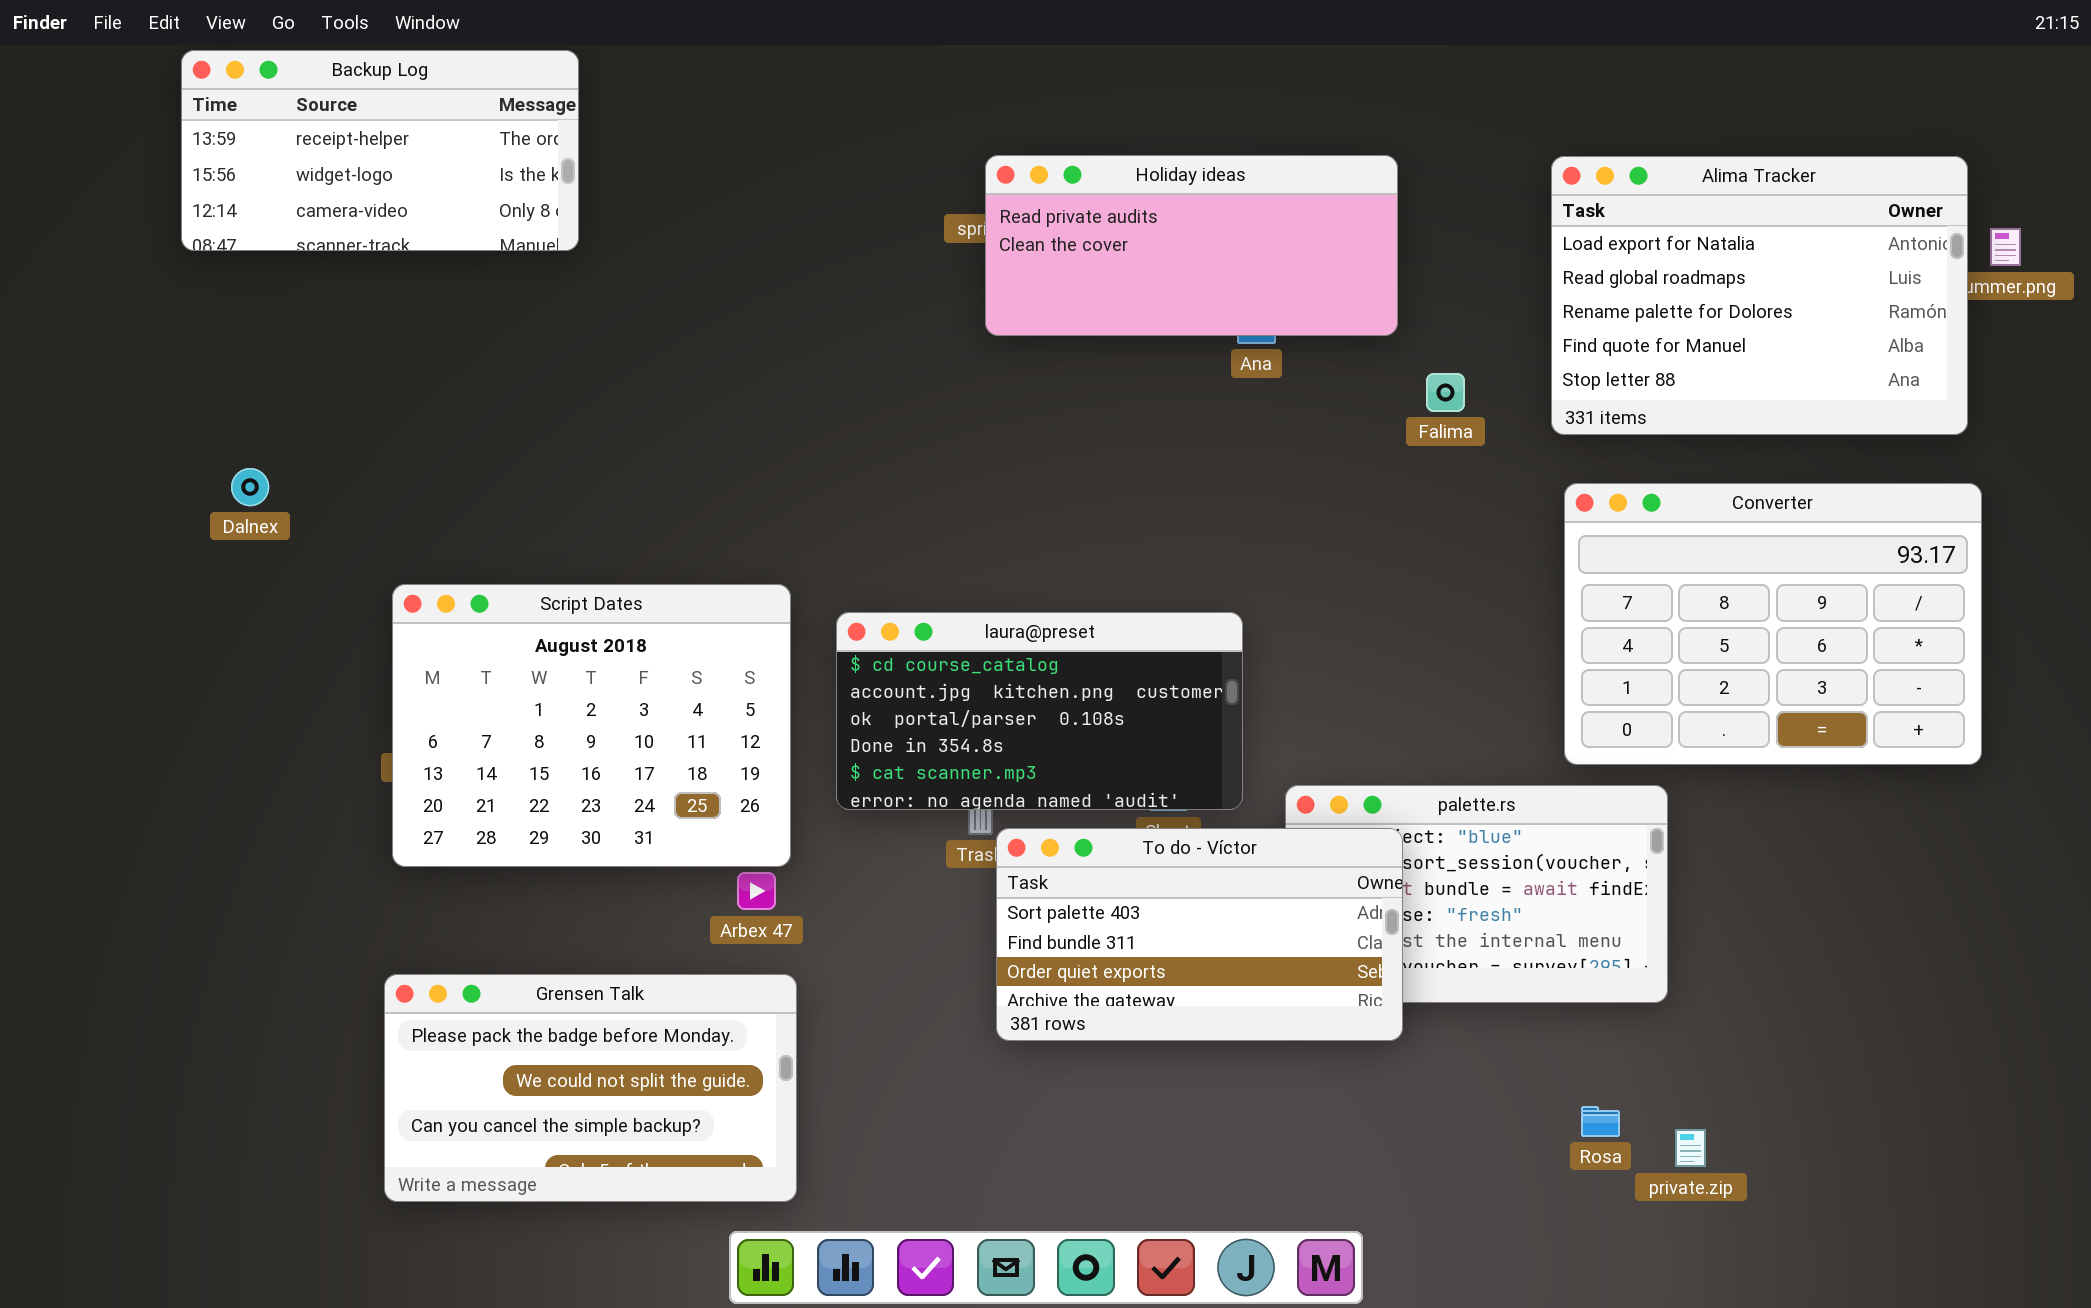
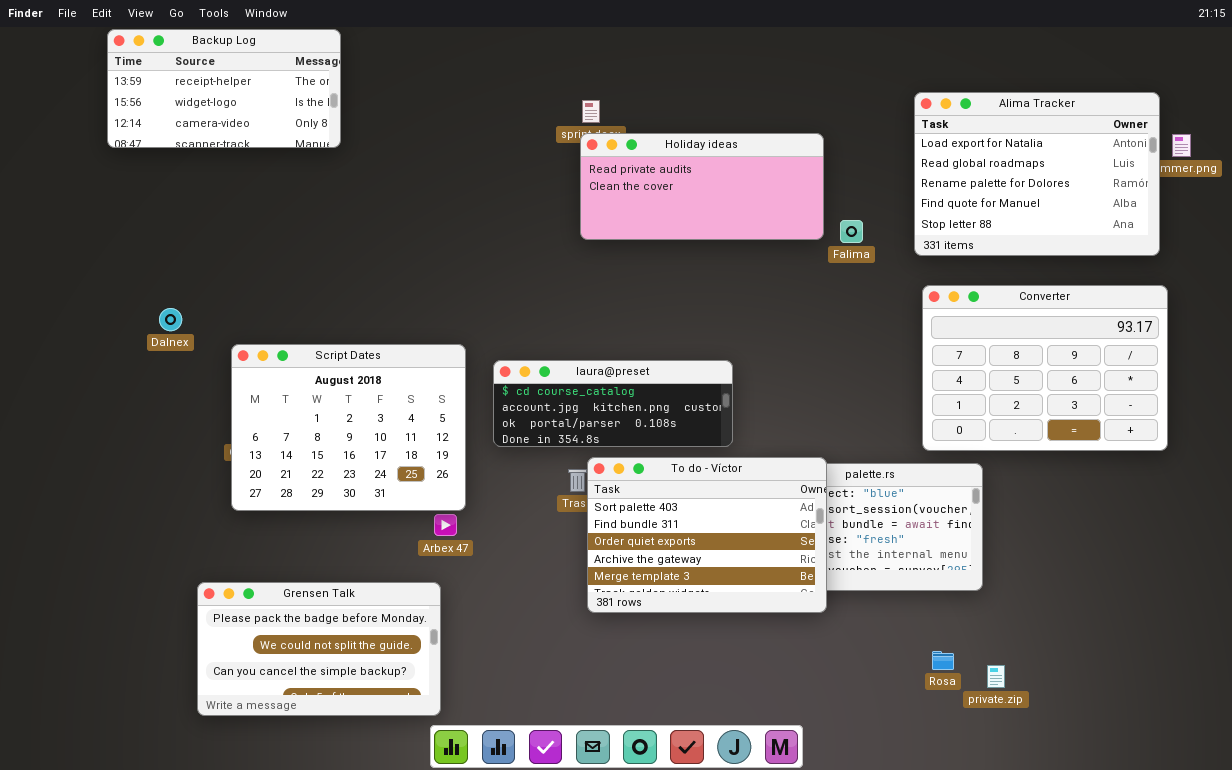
Holiday ideas: [985,155,1398,336] -> [580,133,824,240], moved
Dalnex: [231,468,269,506] -> [159,308,182,331], moved
laura@preset: [836,612,1243,810] -> [493,360,733,447], resized
To do - Víctor: [996,828,1403,1041] -> [587,457,827,613], resized
Grensen Talk: [384,974,797,1202] -> [197,582,441,716], moved

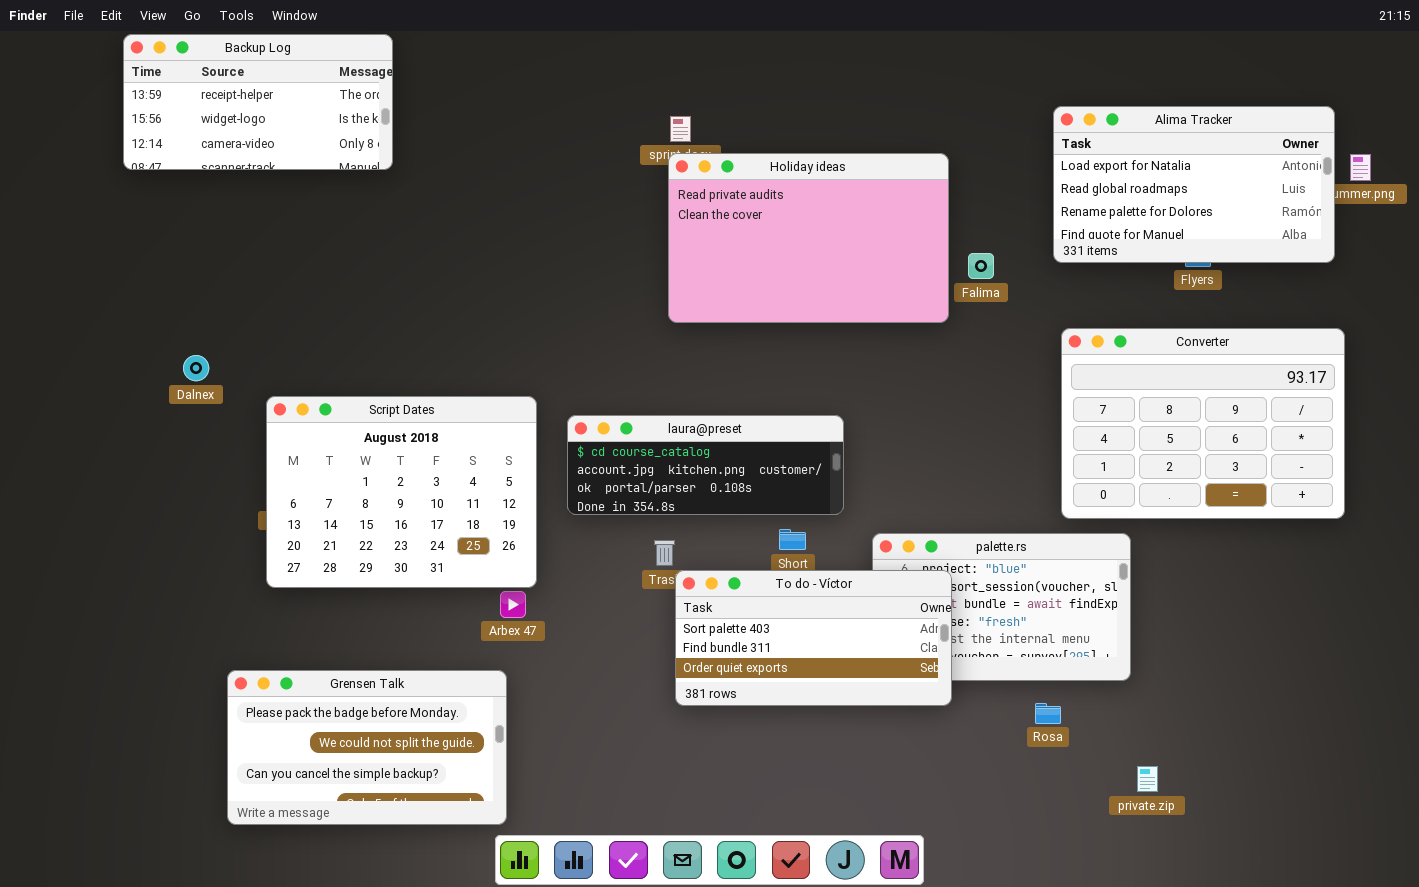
Alima Tracker: [914,92,1160,256] -> [1053,106,1335,263], resized
Holiday ideas: [580,133,824,240] -> [668,153,949,323], resized
To do - Víctor: [587,457,827,613] -> [675,570,952,706], resized
Rosa: [932,651,954,670] -> [1035,703,1061,724], moved

